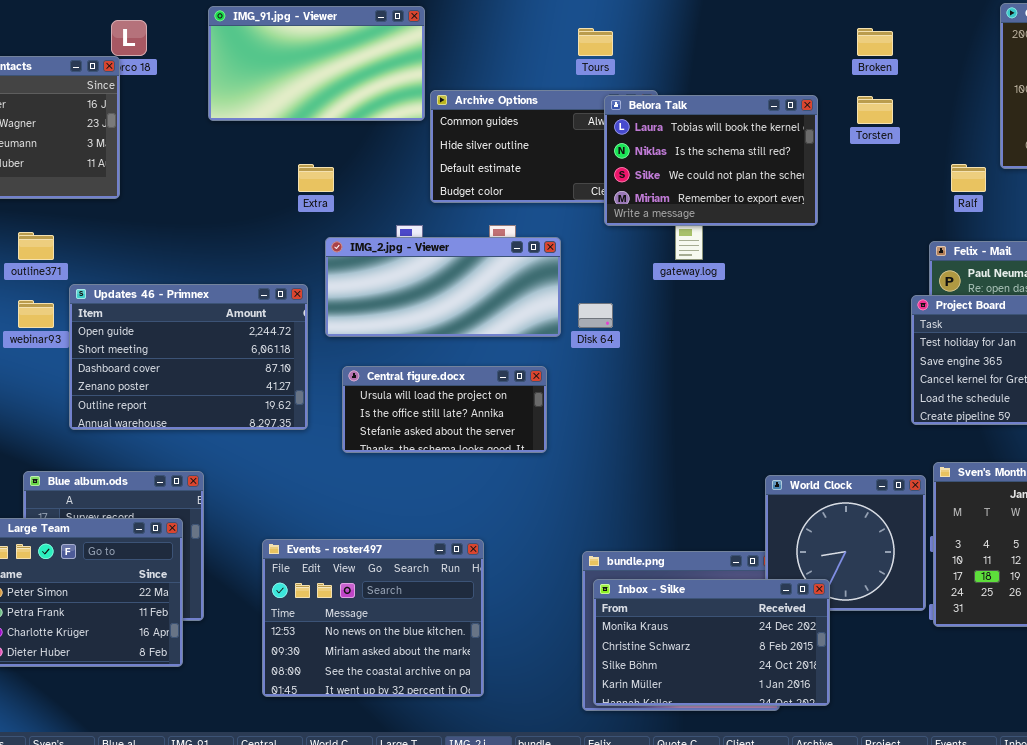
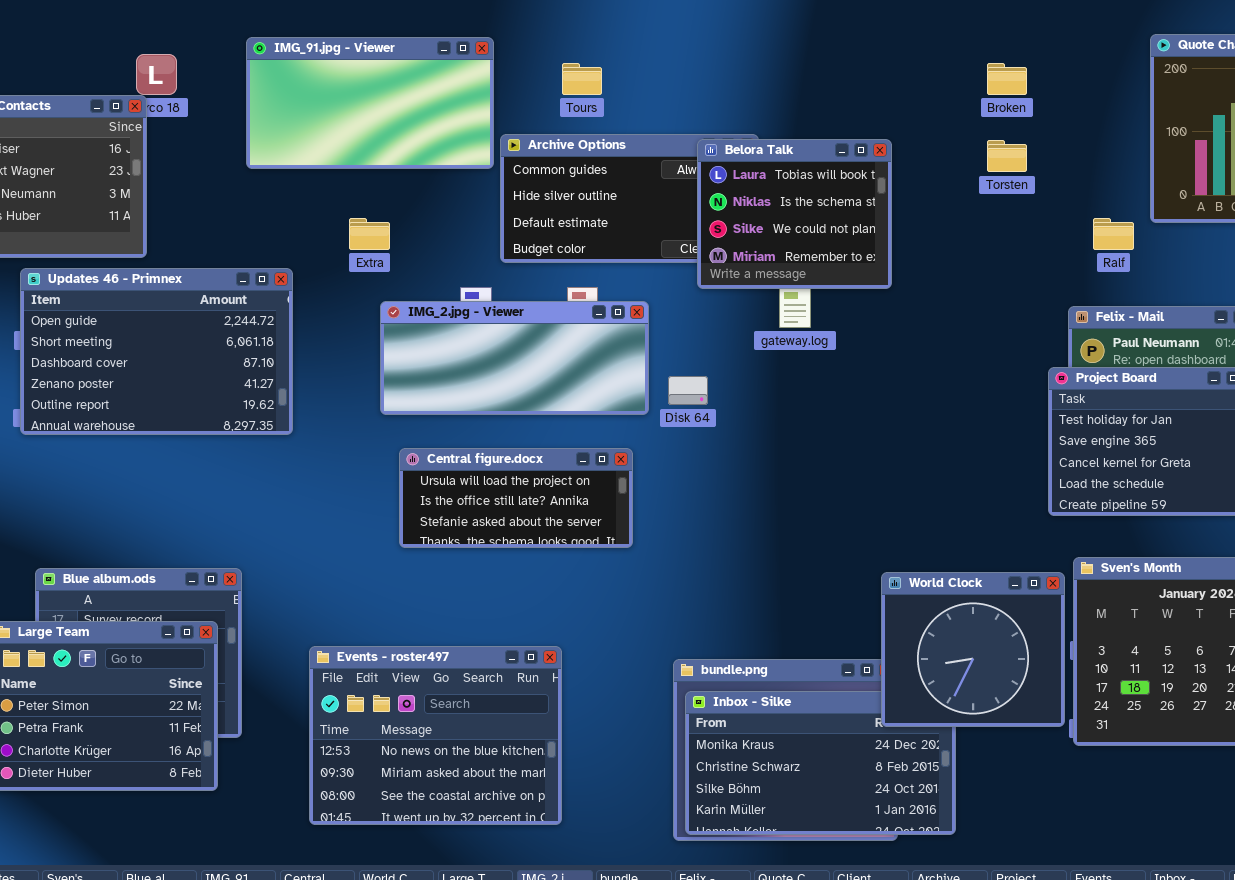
Tours: [578,28,613,56] -> [562,63,602,95], moved
Belora Talk: [604,95,818,226] -> [697,139,892,289], resized
Updates 46 - Primnex: [69,284,308,430] -> [20,268,293,435], moved
World Clock: [765,475,926,611] -> [881,572,1065,727], raised

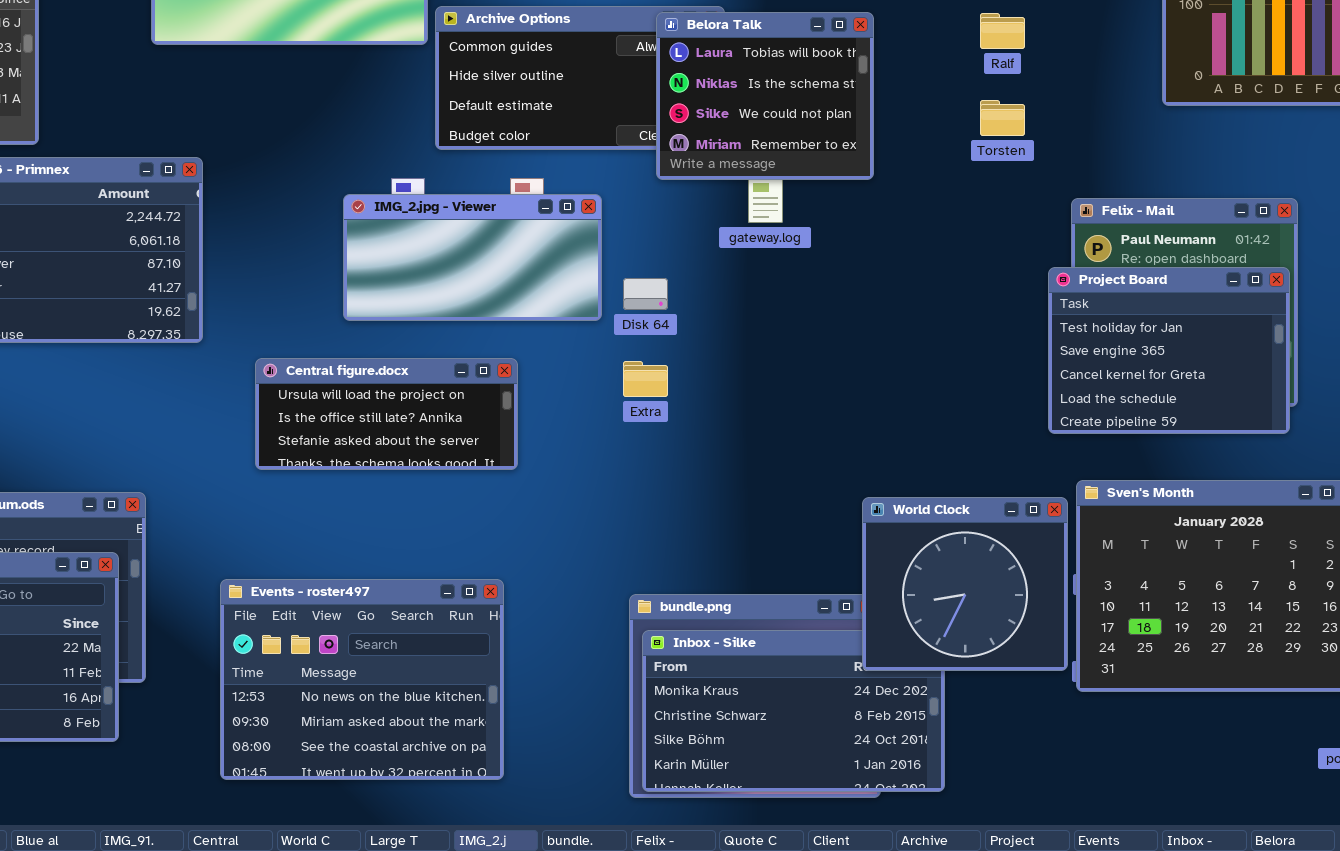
Torsten: [987,140,1027,172] -> [980,100,1025,136], moved
Extra: [349,218,390,250] -> [623,361,668,397], moved
Ralf: [1093,218,1134,250] -> [980,13,1025,49], moved
IMG_2.jpg - Viewer: [380,301,649,415] -> [343,194,602,321], resized
Central figure.docx: [399,448,633,548] -> [255,358,518,470], moved

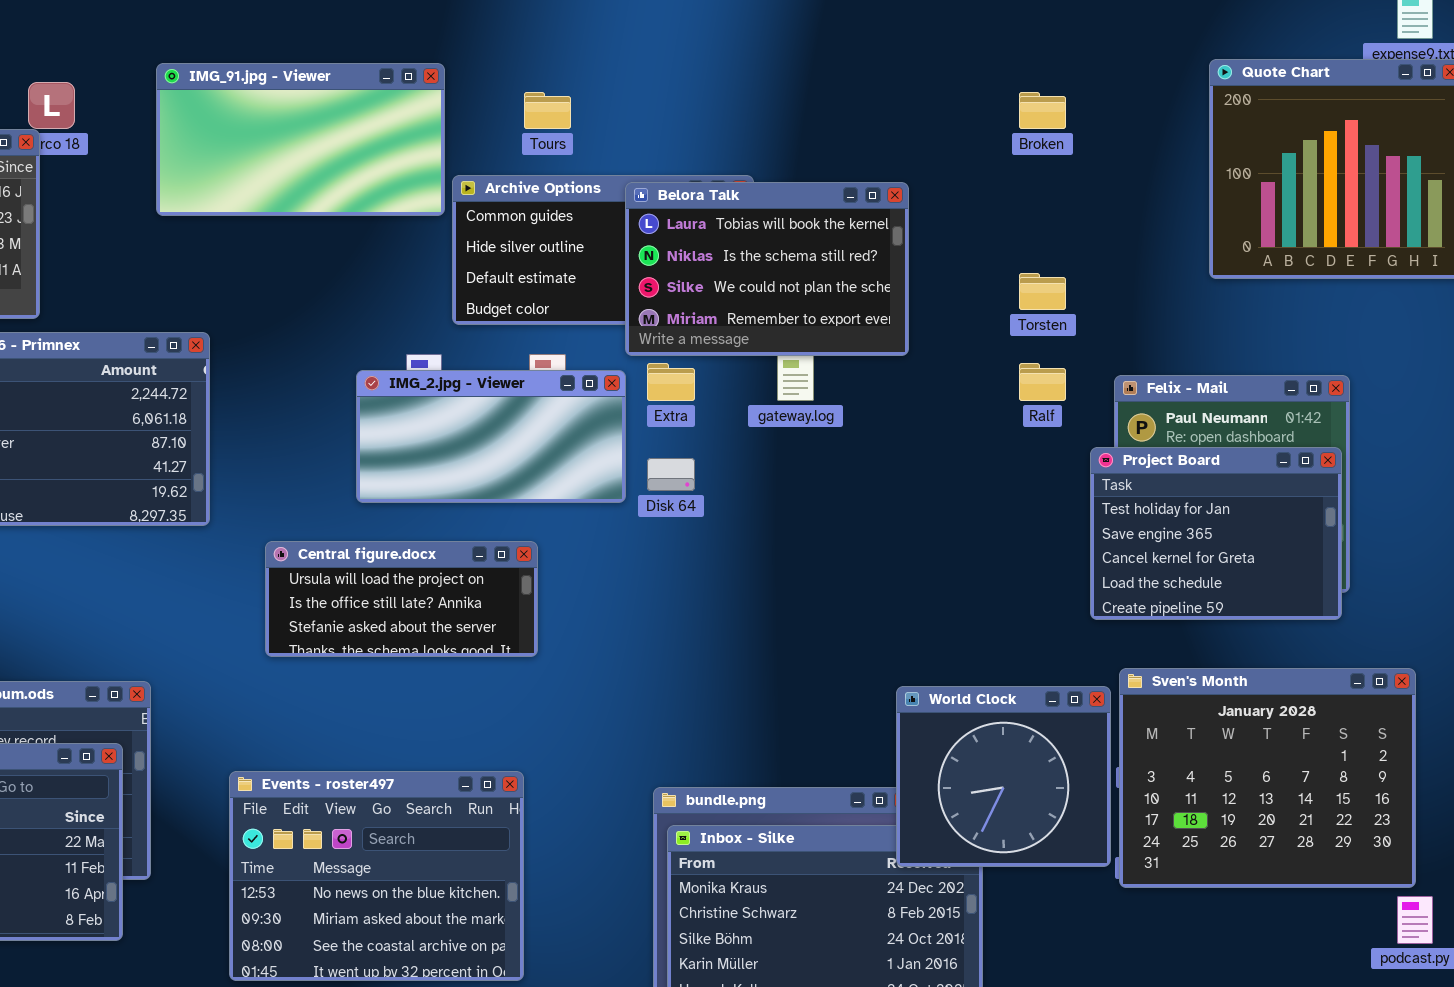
Belora Talk: [656,12,874,180] -> [625,182,909,356], resized
Ralf: [980,13,1025,49] -> [1019,363,1066,401], moved
Extra: [623,361,668,397] -> [647,363,695,401], moved

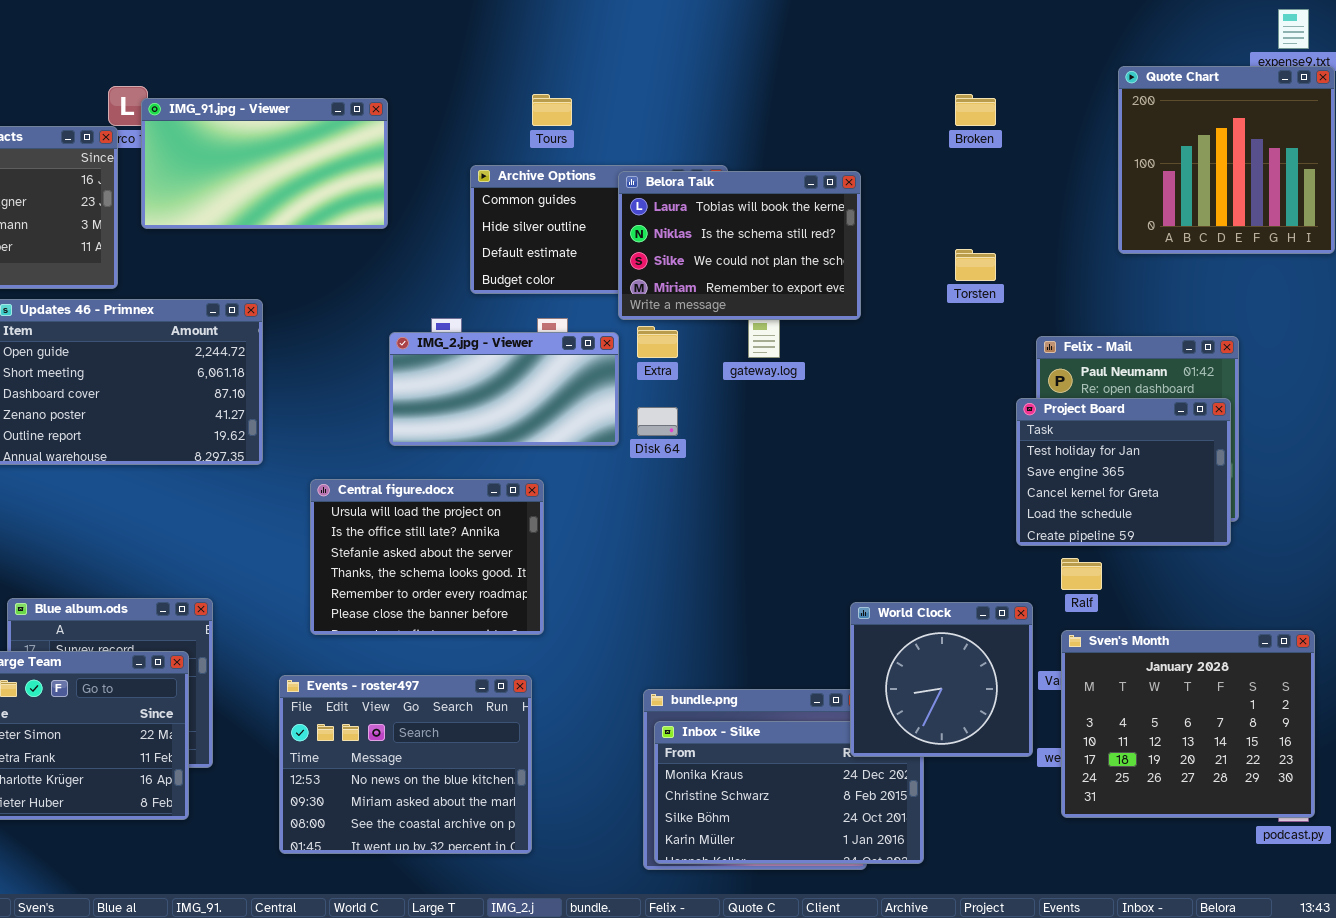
IMG_91.jpg - Viewer: [156,63,445,216] -> [141,98,388,229], moved
Ralf: [1019,363,1066,401] -> [1061,558,1102,590], moved
Central figure.docx: [265,541,538,657] -> [310,479,544,635], resized
Sven's Month: [1119,668,1416,888] -> [1061,630,1315,818], moved

